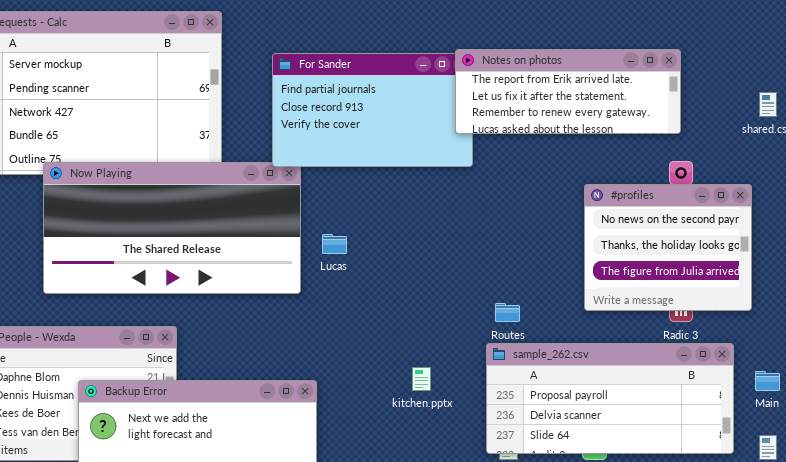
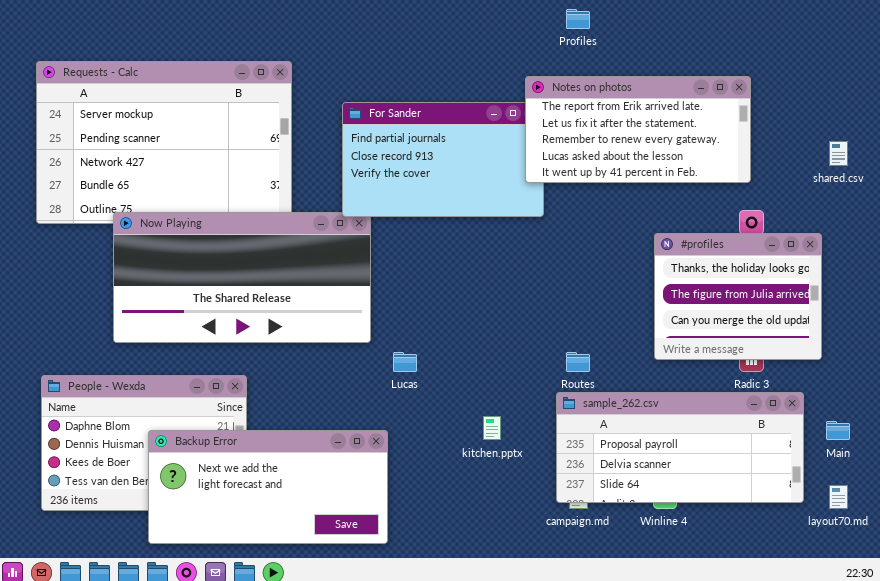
Notes on photos: [455,49,681,134] -> [525,76,751,183], resized
#profiles: [584,184,752,311] -> [654,233,822,360], scrolled down 1 row
Lucas: [322,234,347,254] -> [393,352,417,372], moved

